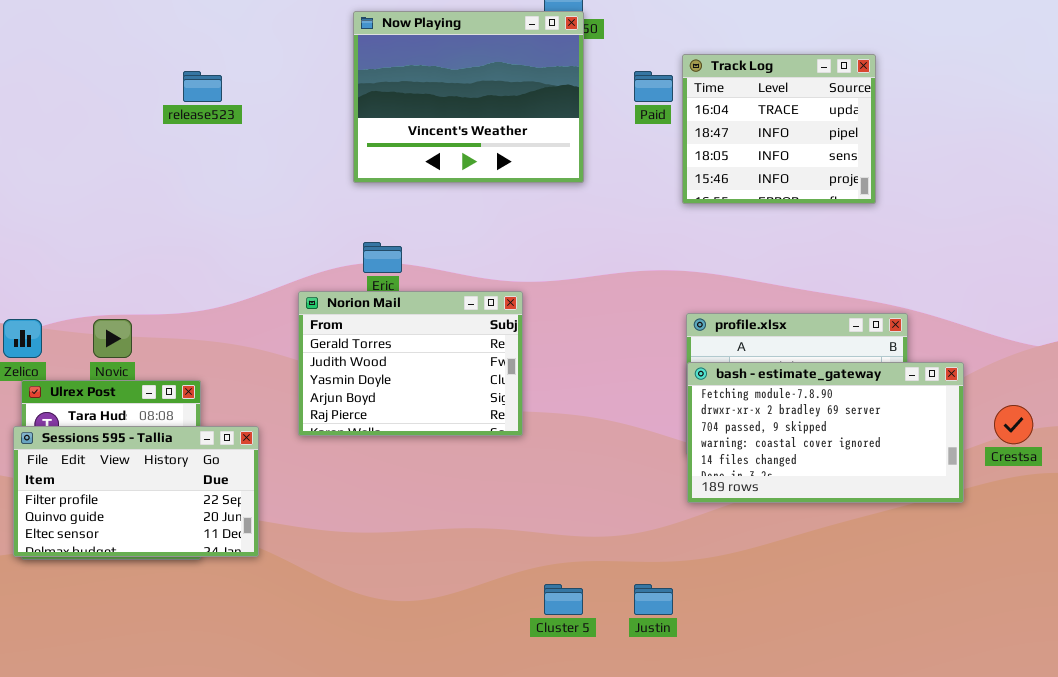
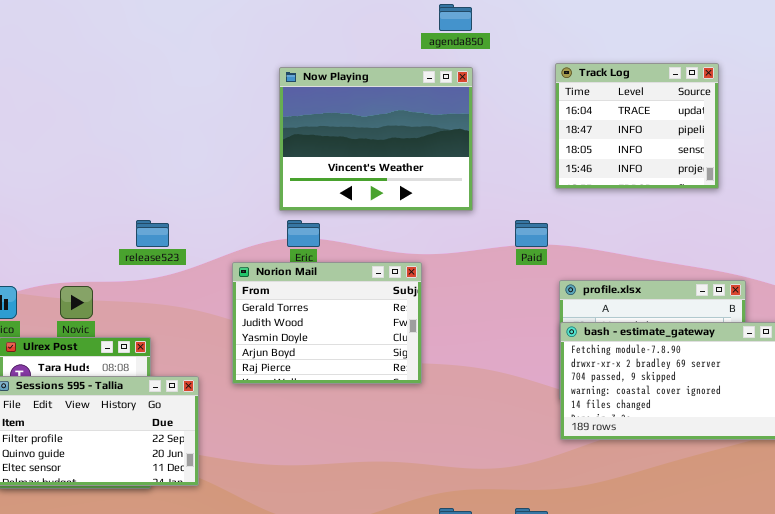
Now Playing: [353,11,584,183] -> [279,67,473,211], moved
release523: [183,71,222,102] -> [136,220,169,247], moved
Paid: [634,71,673,102] -> [515,220,548,247], moved

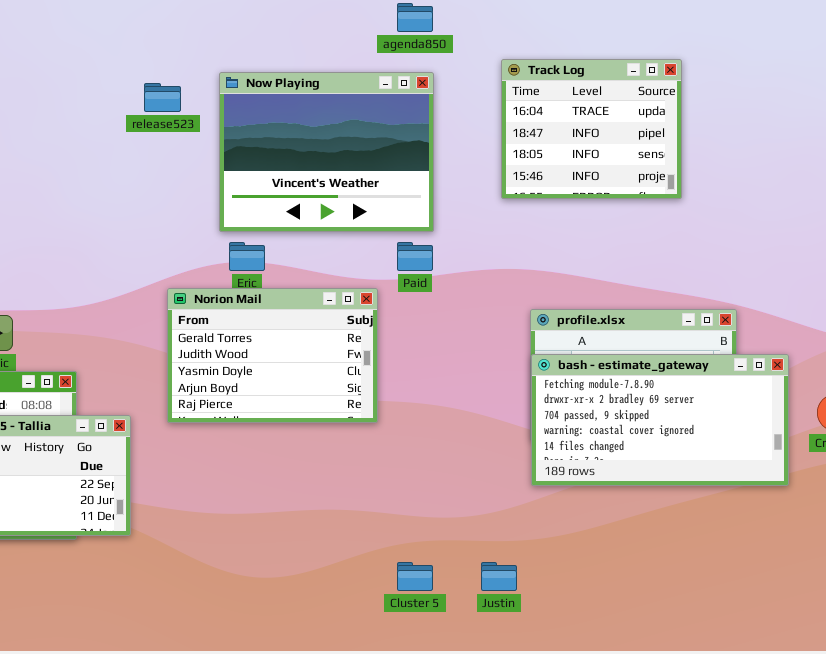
Track Log: [555,63,719,189] -> [501,59,682,199], moved
release523: [136,220,169,247] -> [144,83,181,112], moved
Paid: [515,220,548,247] -> [397,242,433,271], moved

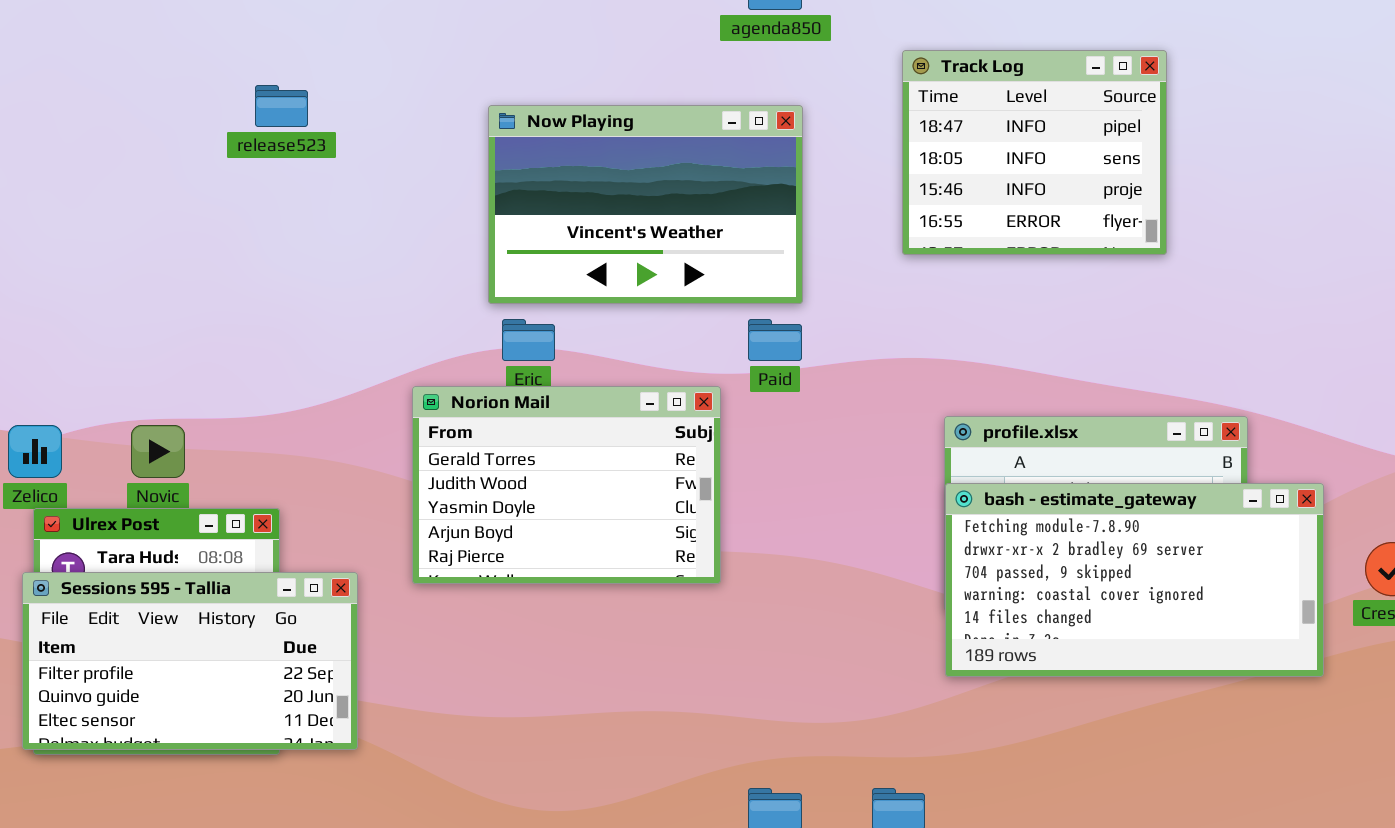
Track Log: [501,59,682,199] -> [902,50,1167,255], scrolled down 1 row
Now Playing: [219,72,434,232] -> [488,105,803,304], resized
release523: [144,83,181,112] -> [255,85,308,127], moved

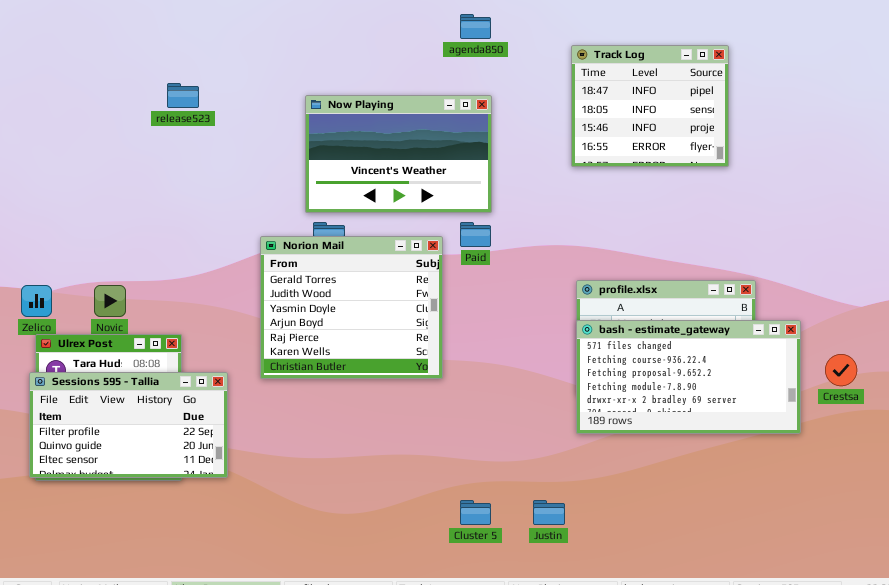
Track Log: [902,50,1167,255] -> [571,45,729,167], moved
Norion Mail: [412,386,721,584] -> [260,236,443,379], resized
bash - estimate_gateway: [945,483,1324,677] -> [576,320,801,434], scrolled up 3 rows

